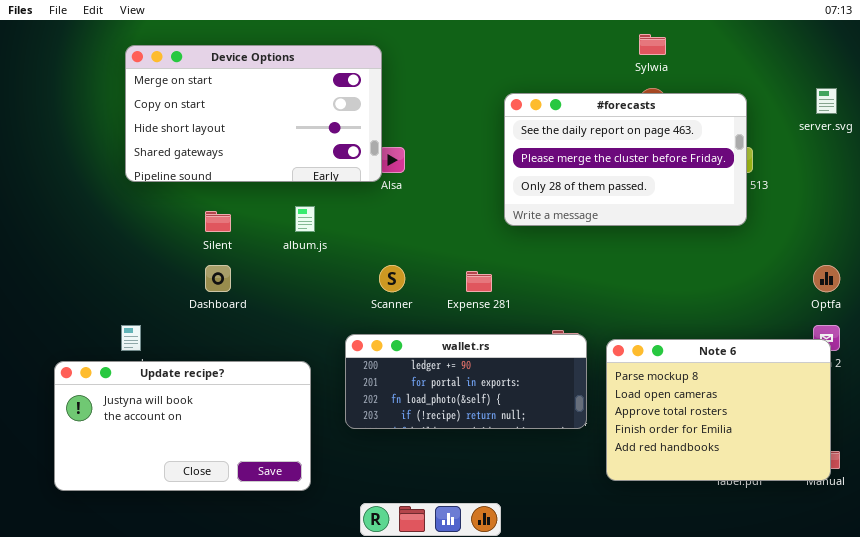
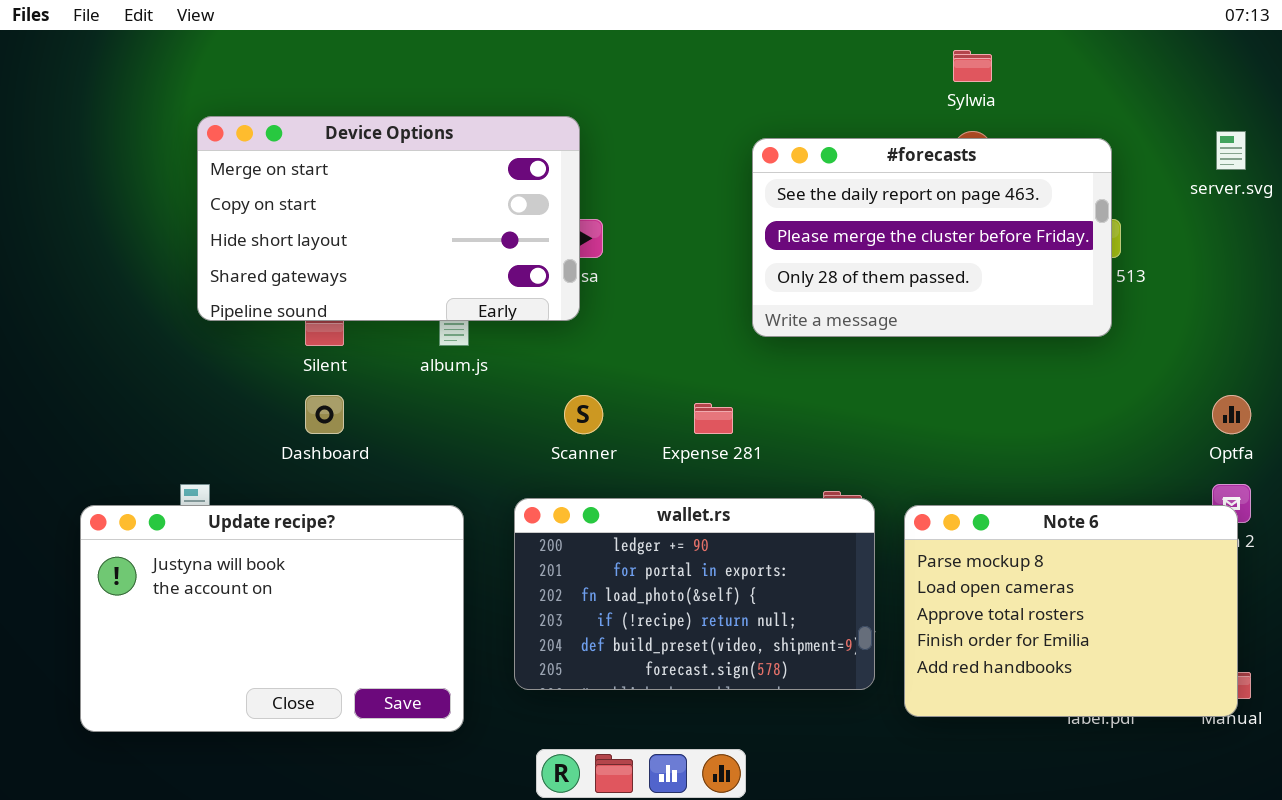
Device Options: [125,45,382,182] -> [197,116,580,321], moved
wallet.rs: [345,334,587,429] -> [514,498,875,690], resized
Update recipe?: [54,361,311,491] -> [80,505,464,732], resized

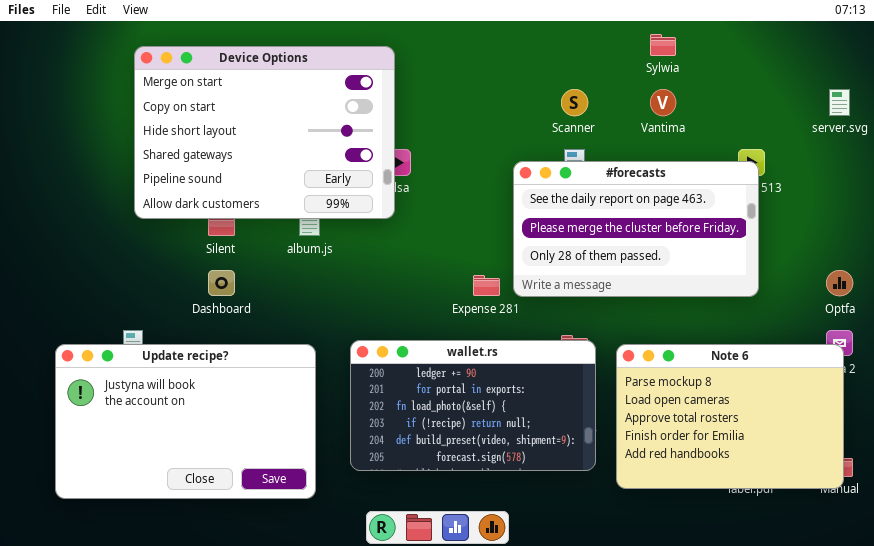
Device Options: [197,116,580,321] -> [134,46,395,219], resized
#forecasts: [752,138,1112,337] -> [513,161,759,297], moved
Scanner: [564,395,603,434] -> [561,89,588,116], moved

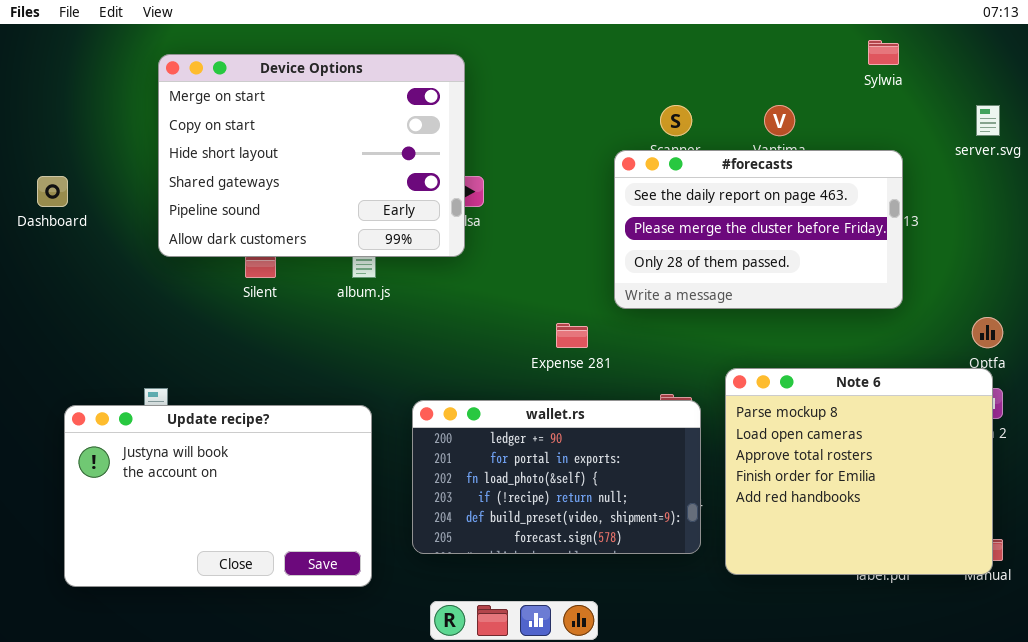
Sylwia: [650,34,676,56] -> [868,40,899,65], moved
#forecasts: [513,161,759,297] -> [614,150,903,309], moved
Dashboard: [208,270,235,296] -> [37,176,68,207], moved
Note 6: [616,344,844,489] -> [725,368,993,575], resized

